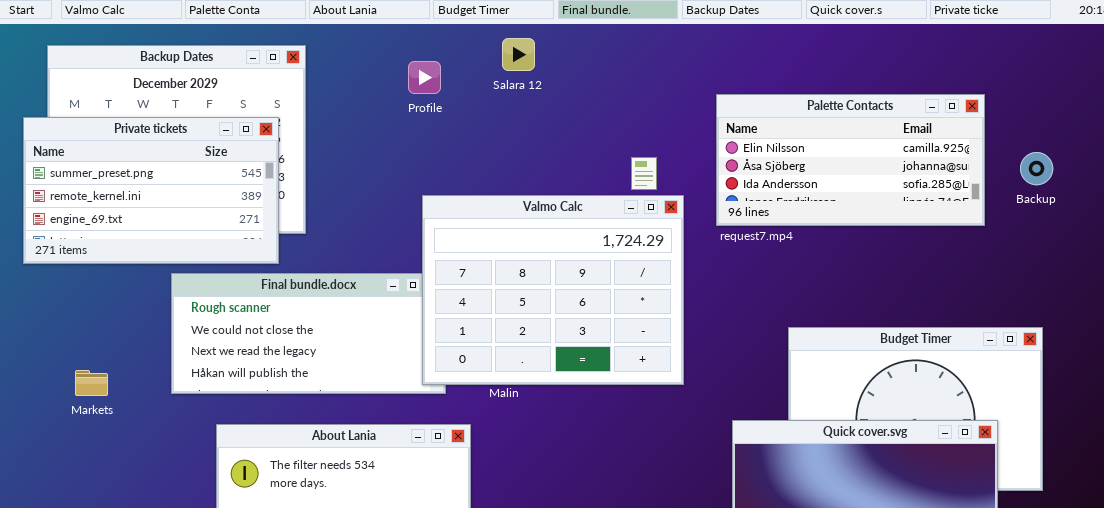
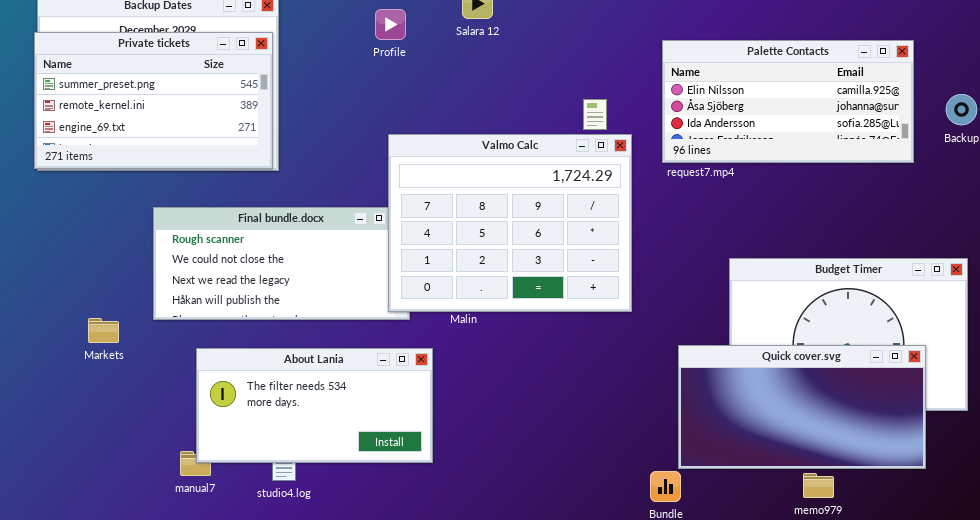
Private tickets: [23,117,279,264] -> [34,32,273,169], moved
Markets: [75,370,108,396] -> [88,318,119,343], moved

